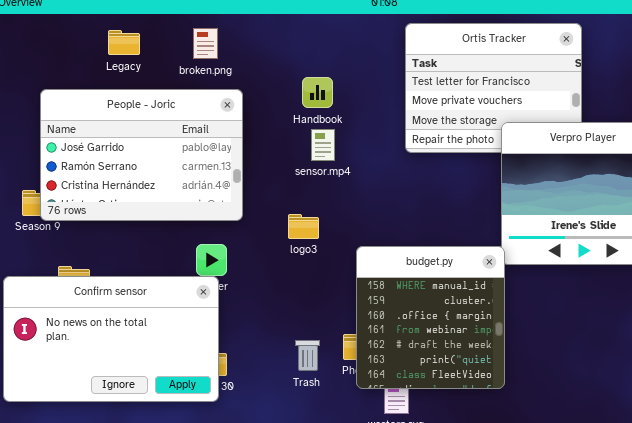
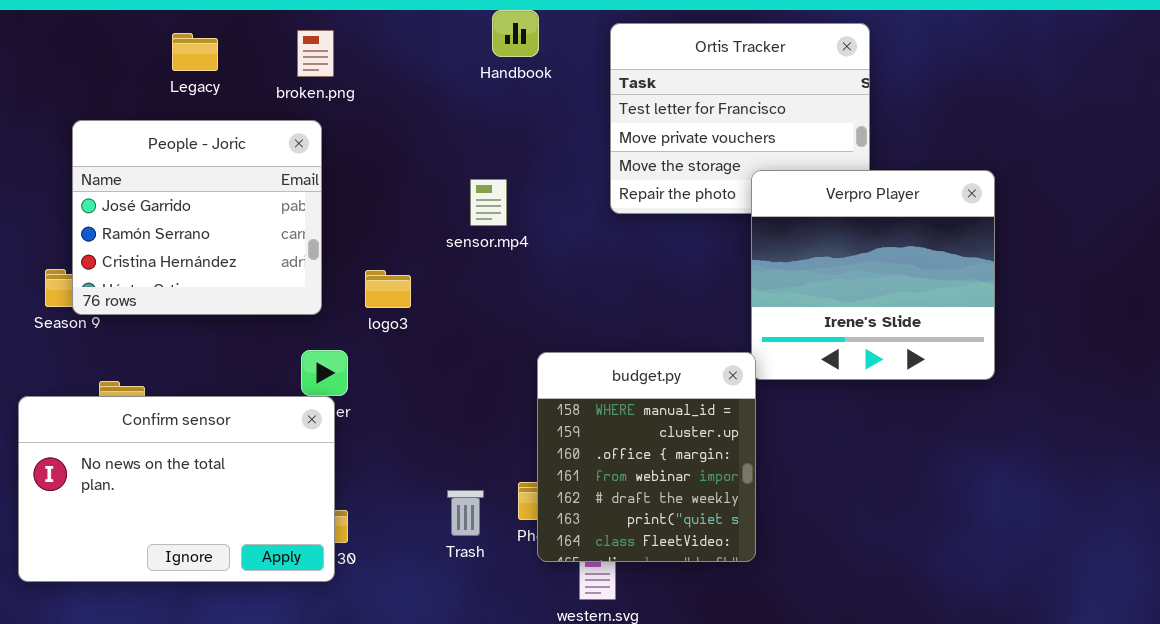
Handbook: [302,77,333,108] -> [492,10,539,57], moved
People - Joric: [40,89,243,221] -> [72,120,322,315], resized
logo3: [288,214,319,239] -> [365,270,411,308], moved

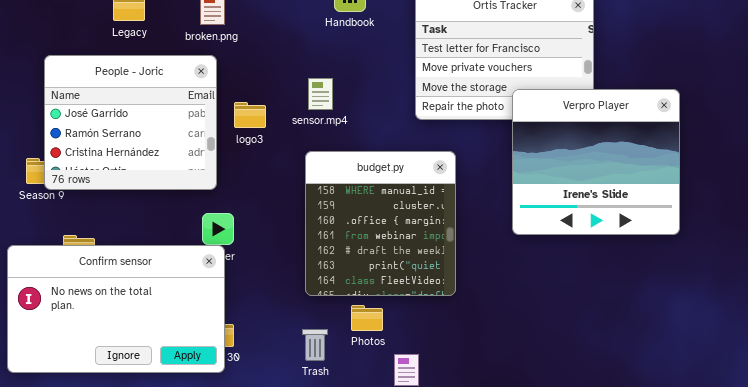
sensor.mp4: [470,179,507,226] -> [308,78,333,110], moved
logo3: [365,270,411,308] -> [234,102,266,128], moved
budget.py: [537,352,756,562] -> [305,151,456,296], moved
Trash: [447,490,484,536] -> [302,329,328,361], moved

